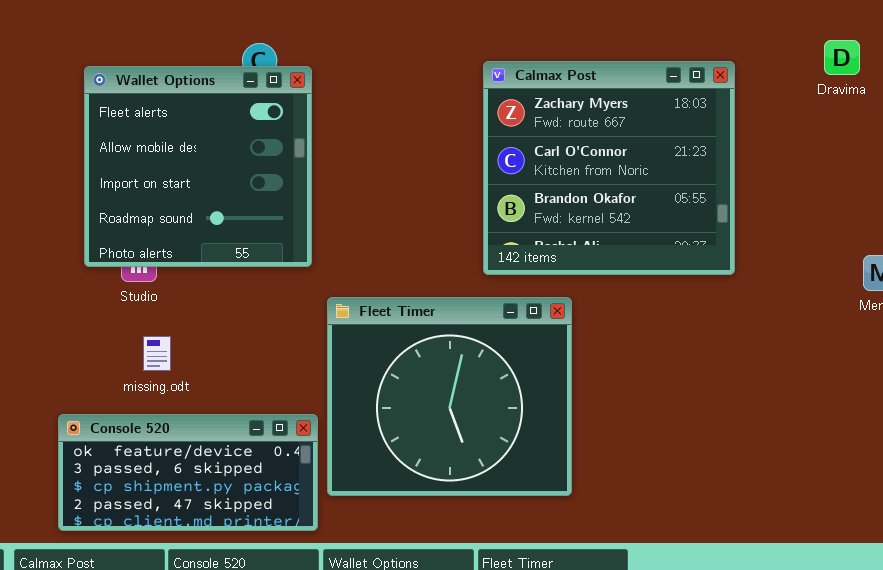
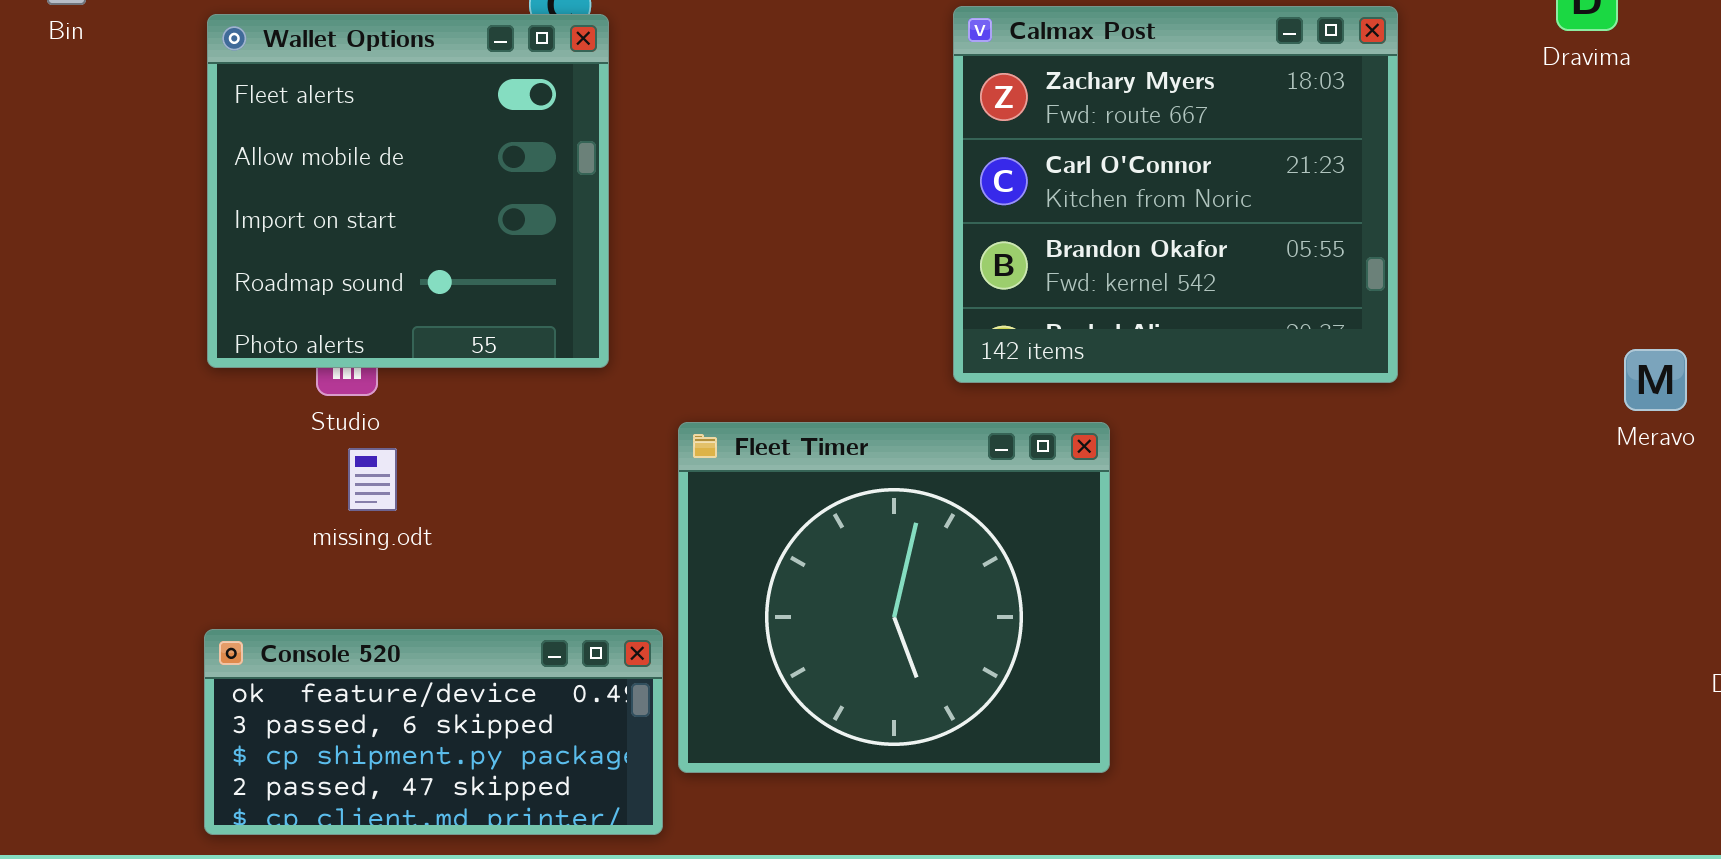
Wallet Options: [84,66,312,267] -> [207,14,609,368], moved
missing.odt: [143,336,171,371] -> [348,448,397,511], moved

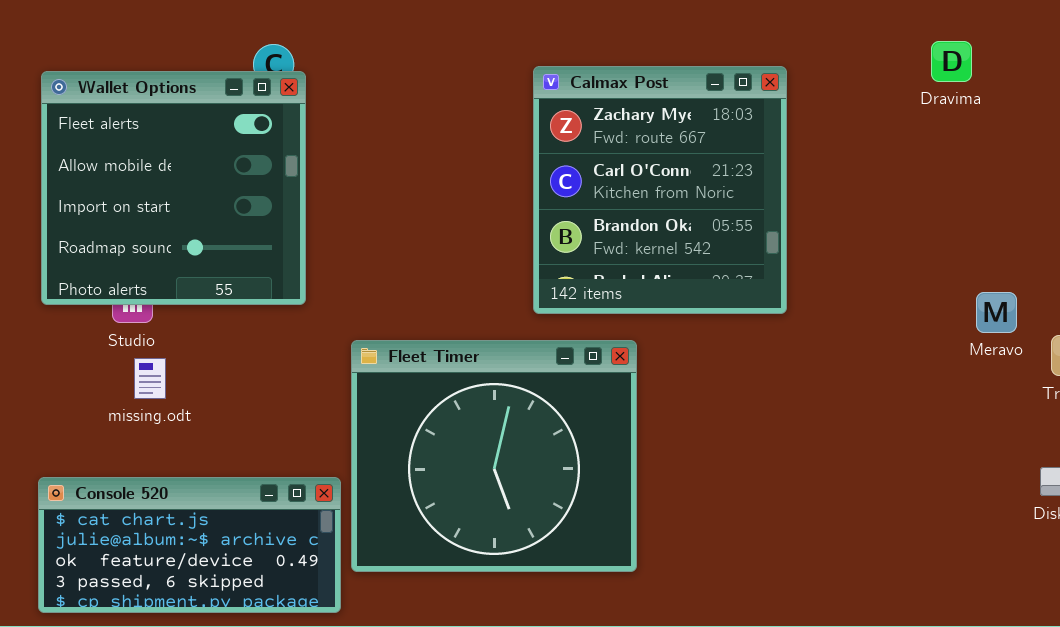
Calmax Post: [953,6,1398,383] -> [533,66,787,314], resized
Console 520: [204,629,663,835] -> [38,477,341,613], scrolled up 2 rows

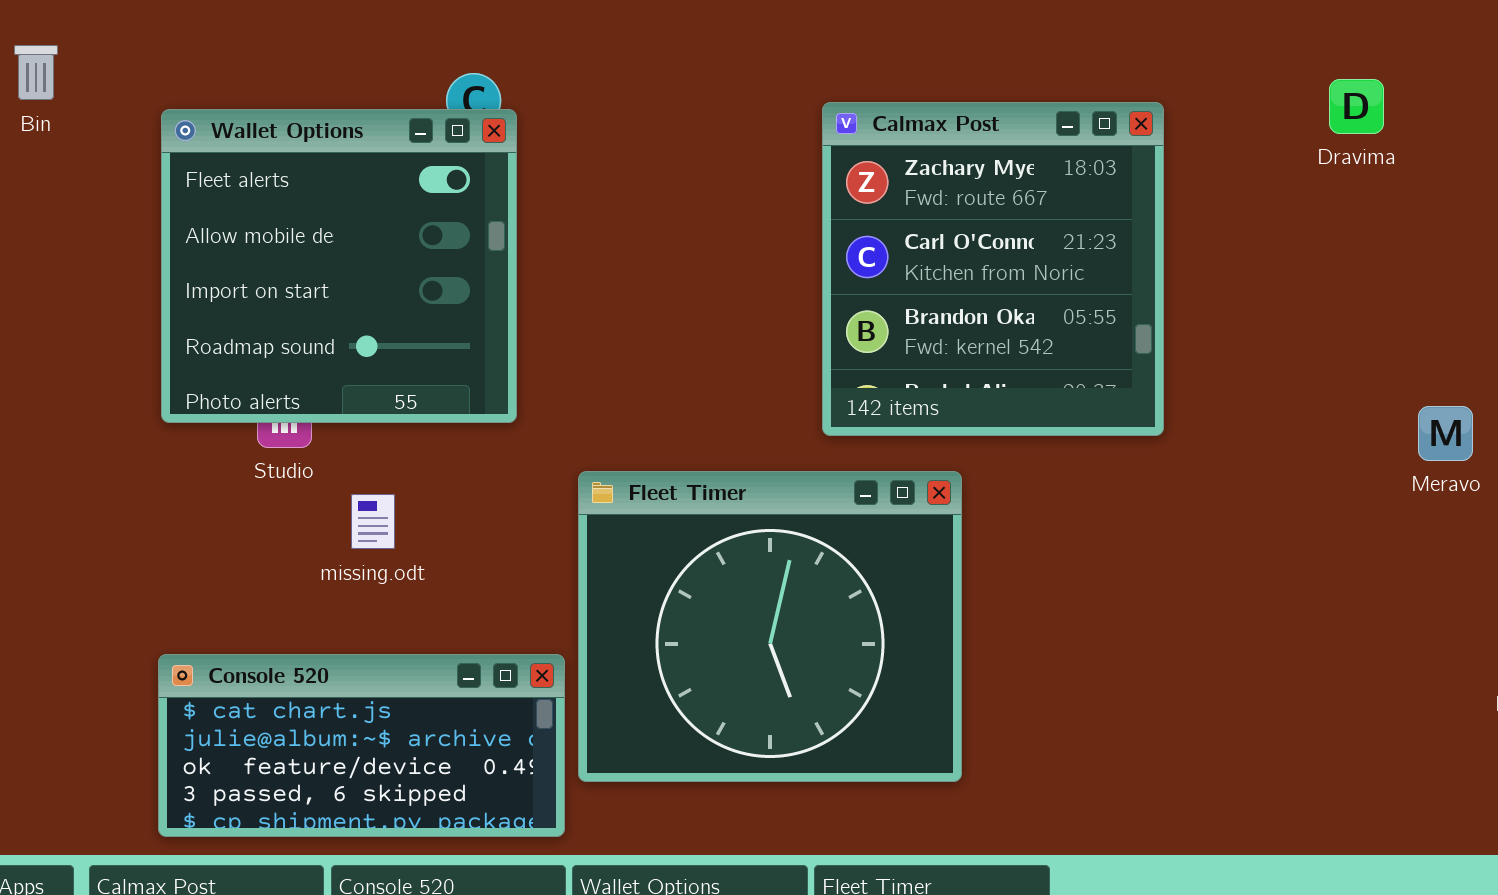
Dravima: [931,41,972,82] -> [1329,79,1384,134], moved
missing.odt: [134,358,166,399] -> [351,494,395,549], moved

